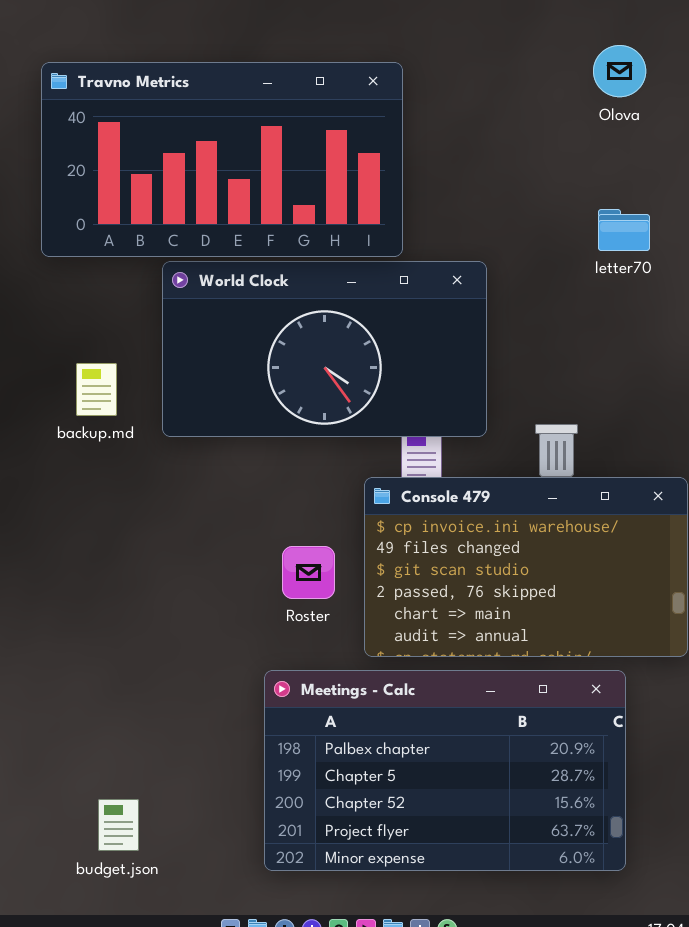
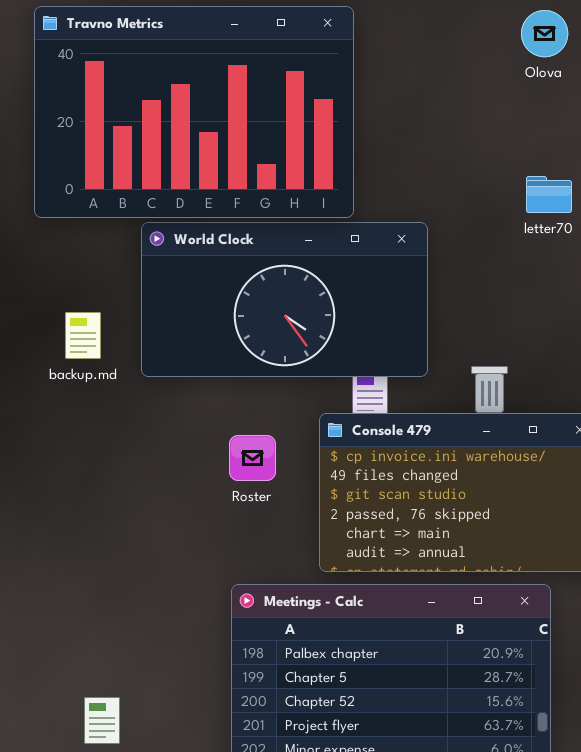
Olova: [593,45,646,97] -> [521,10,568,57], moved
Travno Metrics: [41,62,403,257] -> [34,6,354,218], resized
Roster: [282,546,335,599] -> [229,435,276,481], moved

